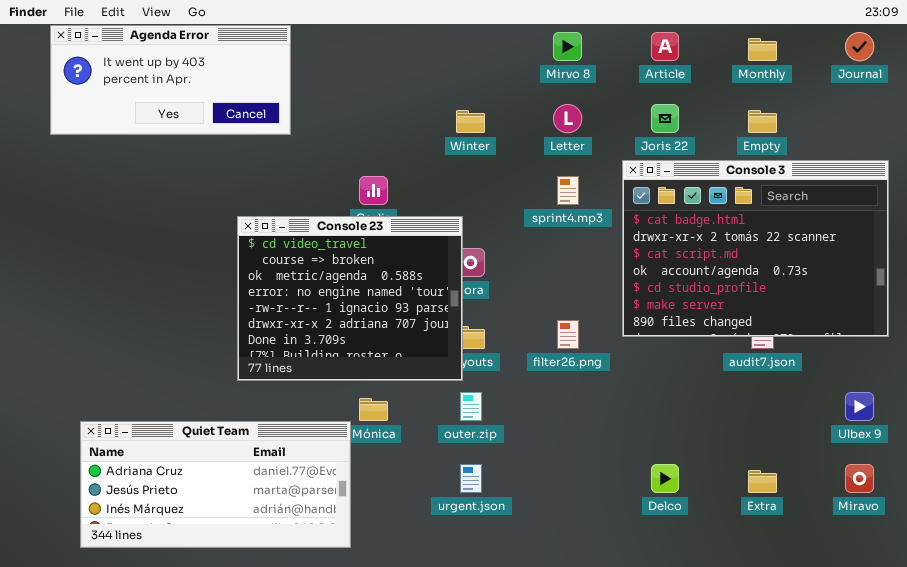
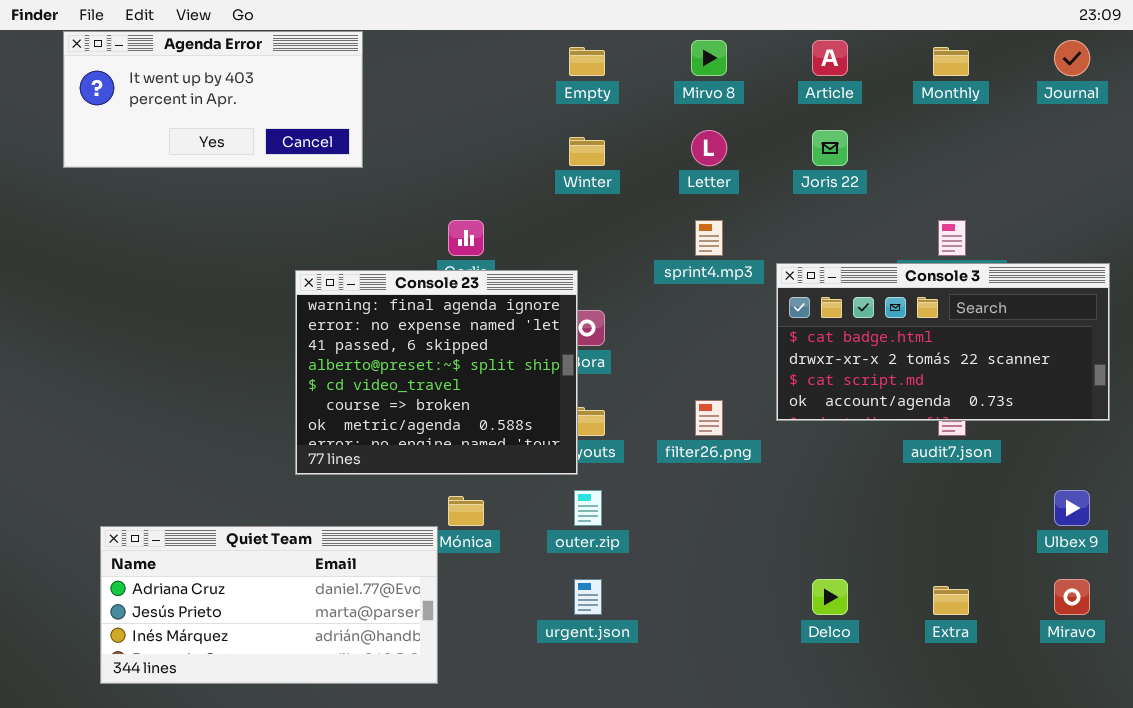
Empty: [748,110,777,133] -> [569,47,605,76], moved
Console 3: [622,160,889,337] -> [776,263,1110,421], resized
Console 23: [237,216,463,381] -> [295,270,578,475], scrolled up 4 rows

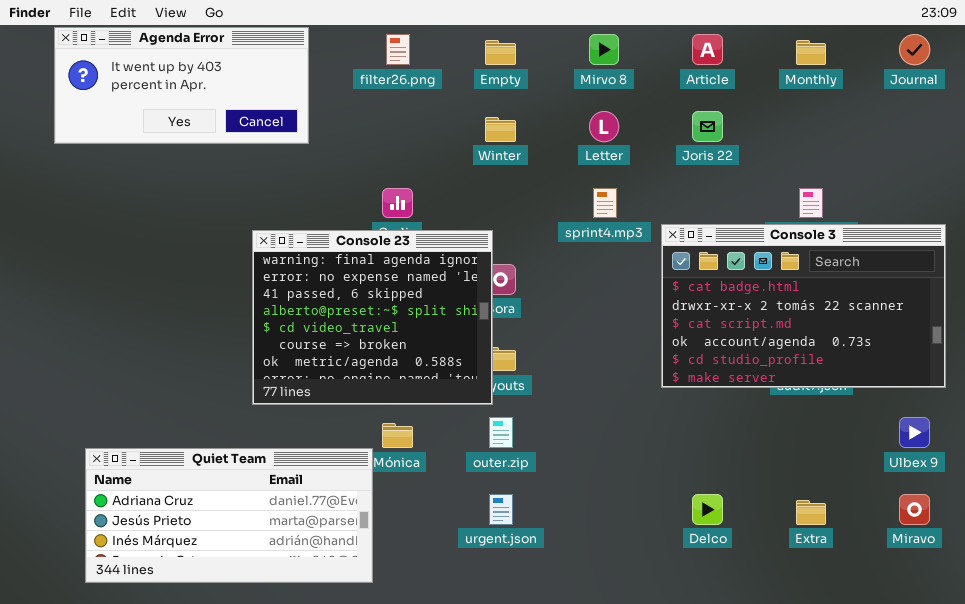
Console 3: [776,263,1110,421] -> [661,224,946,388], resized
filter26.png: [695,400,723,436] -> [386,34,410,65], moved

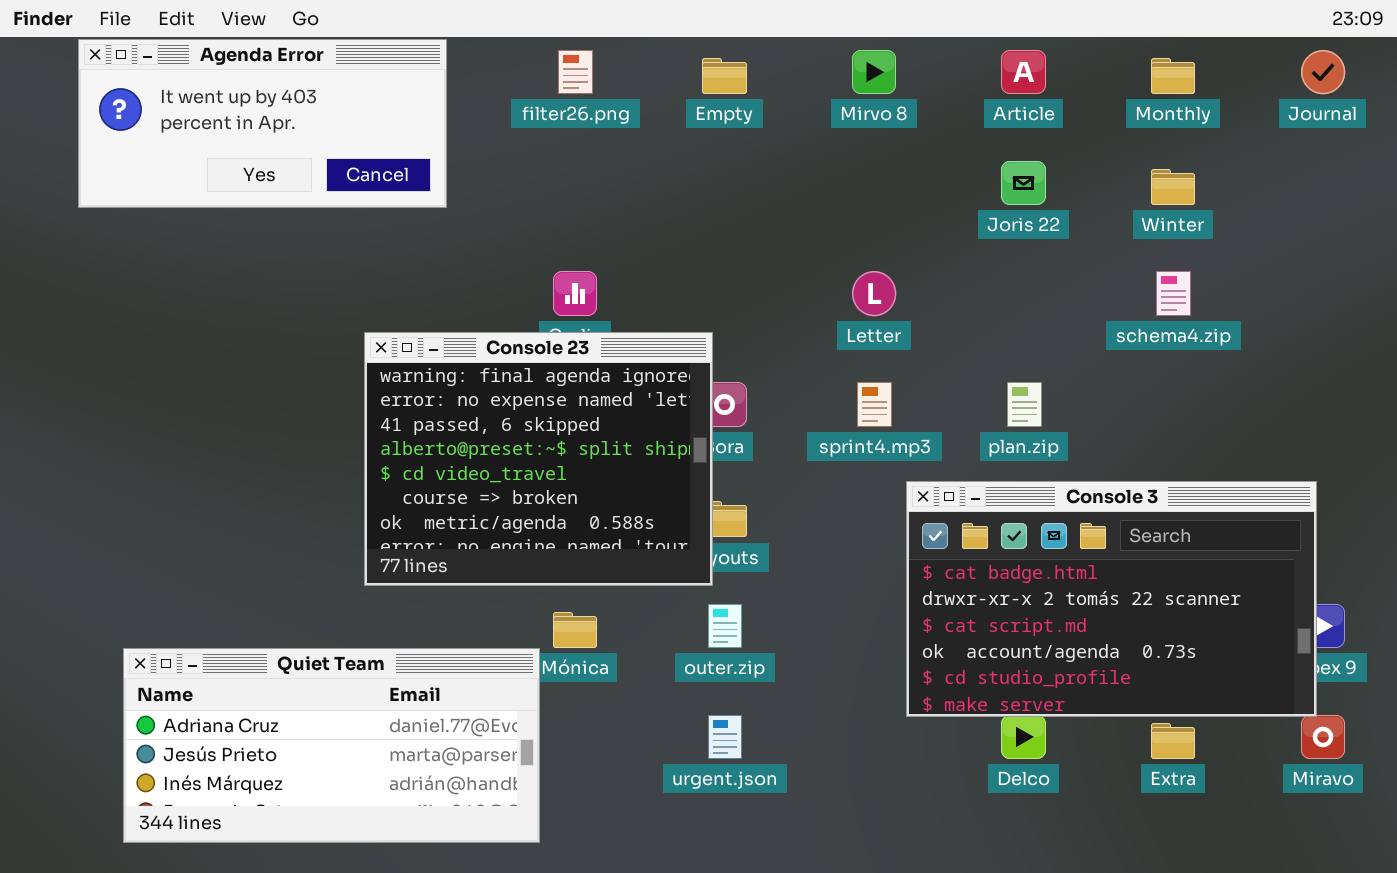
Letter: [589,111,619,142] -> [852,271,896,316], moved
Winter: [485,117,516,142] -> [1151,169,1195,205], moved
sprint4.mp3: [593,188,617,218] -> [857,382,892,427], moved
Console 3: [661,224,946,388] -> [906,481,1317,717], moved

